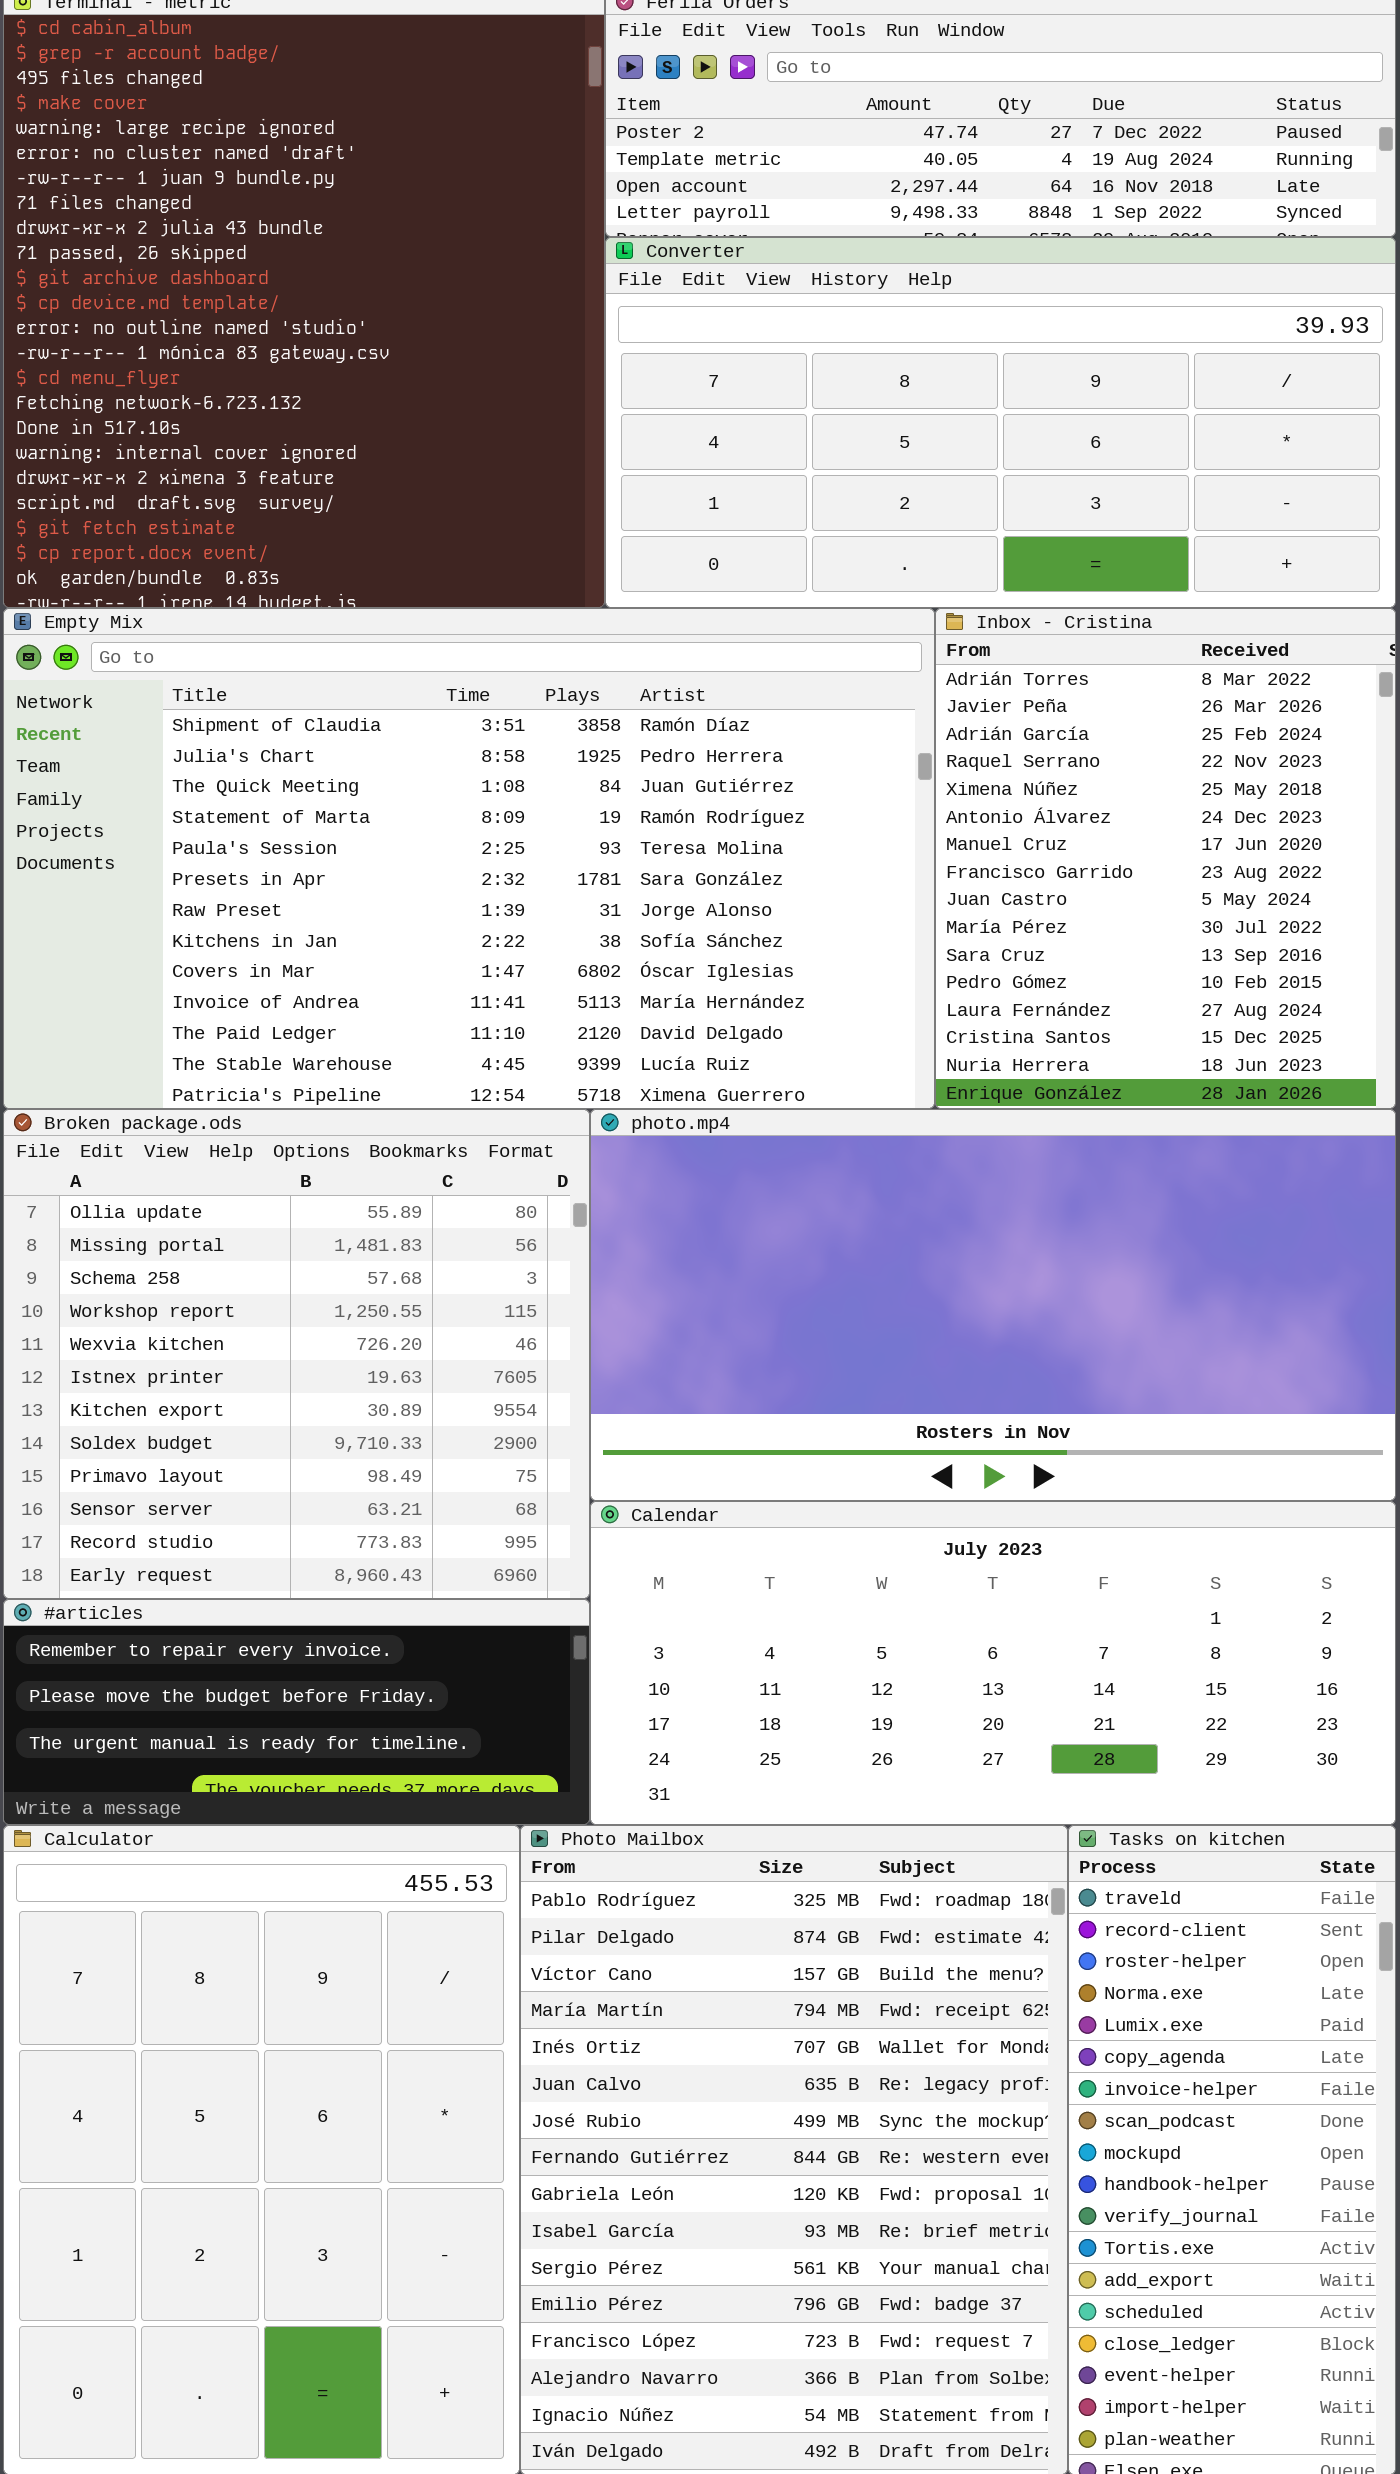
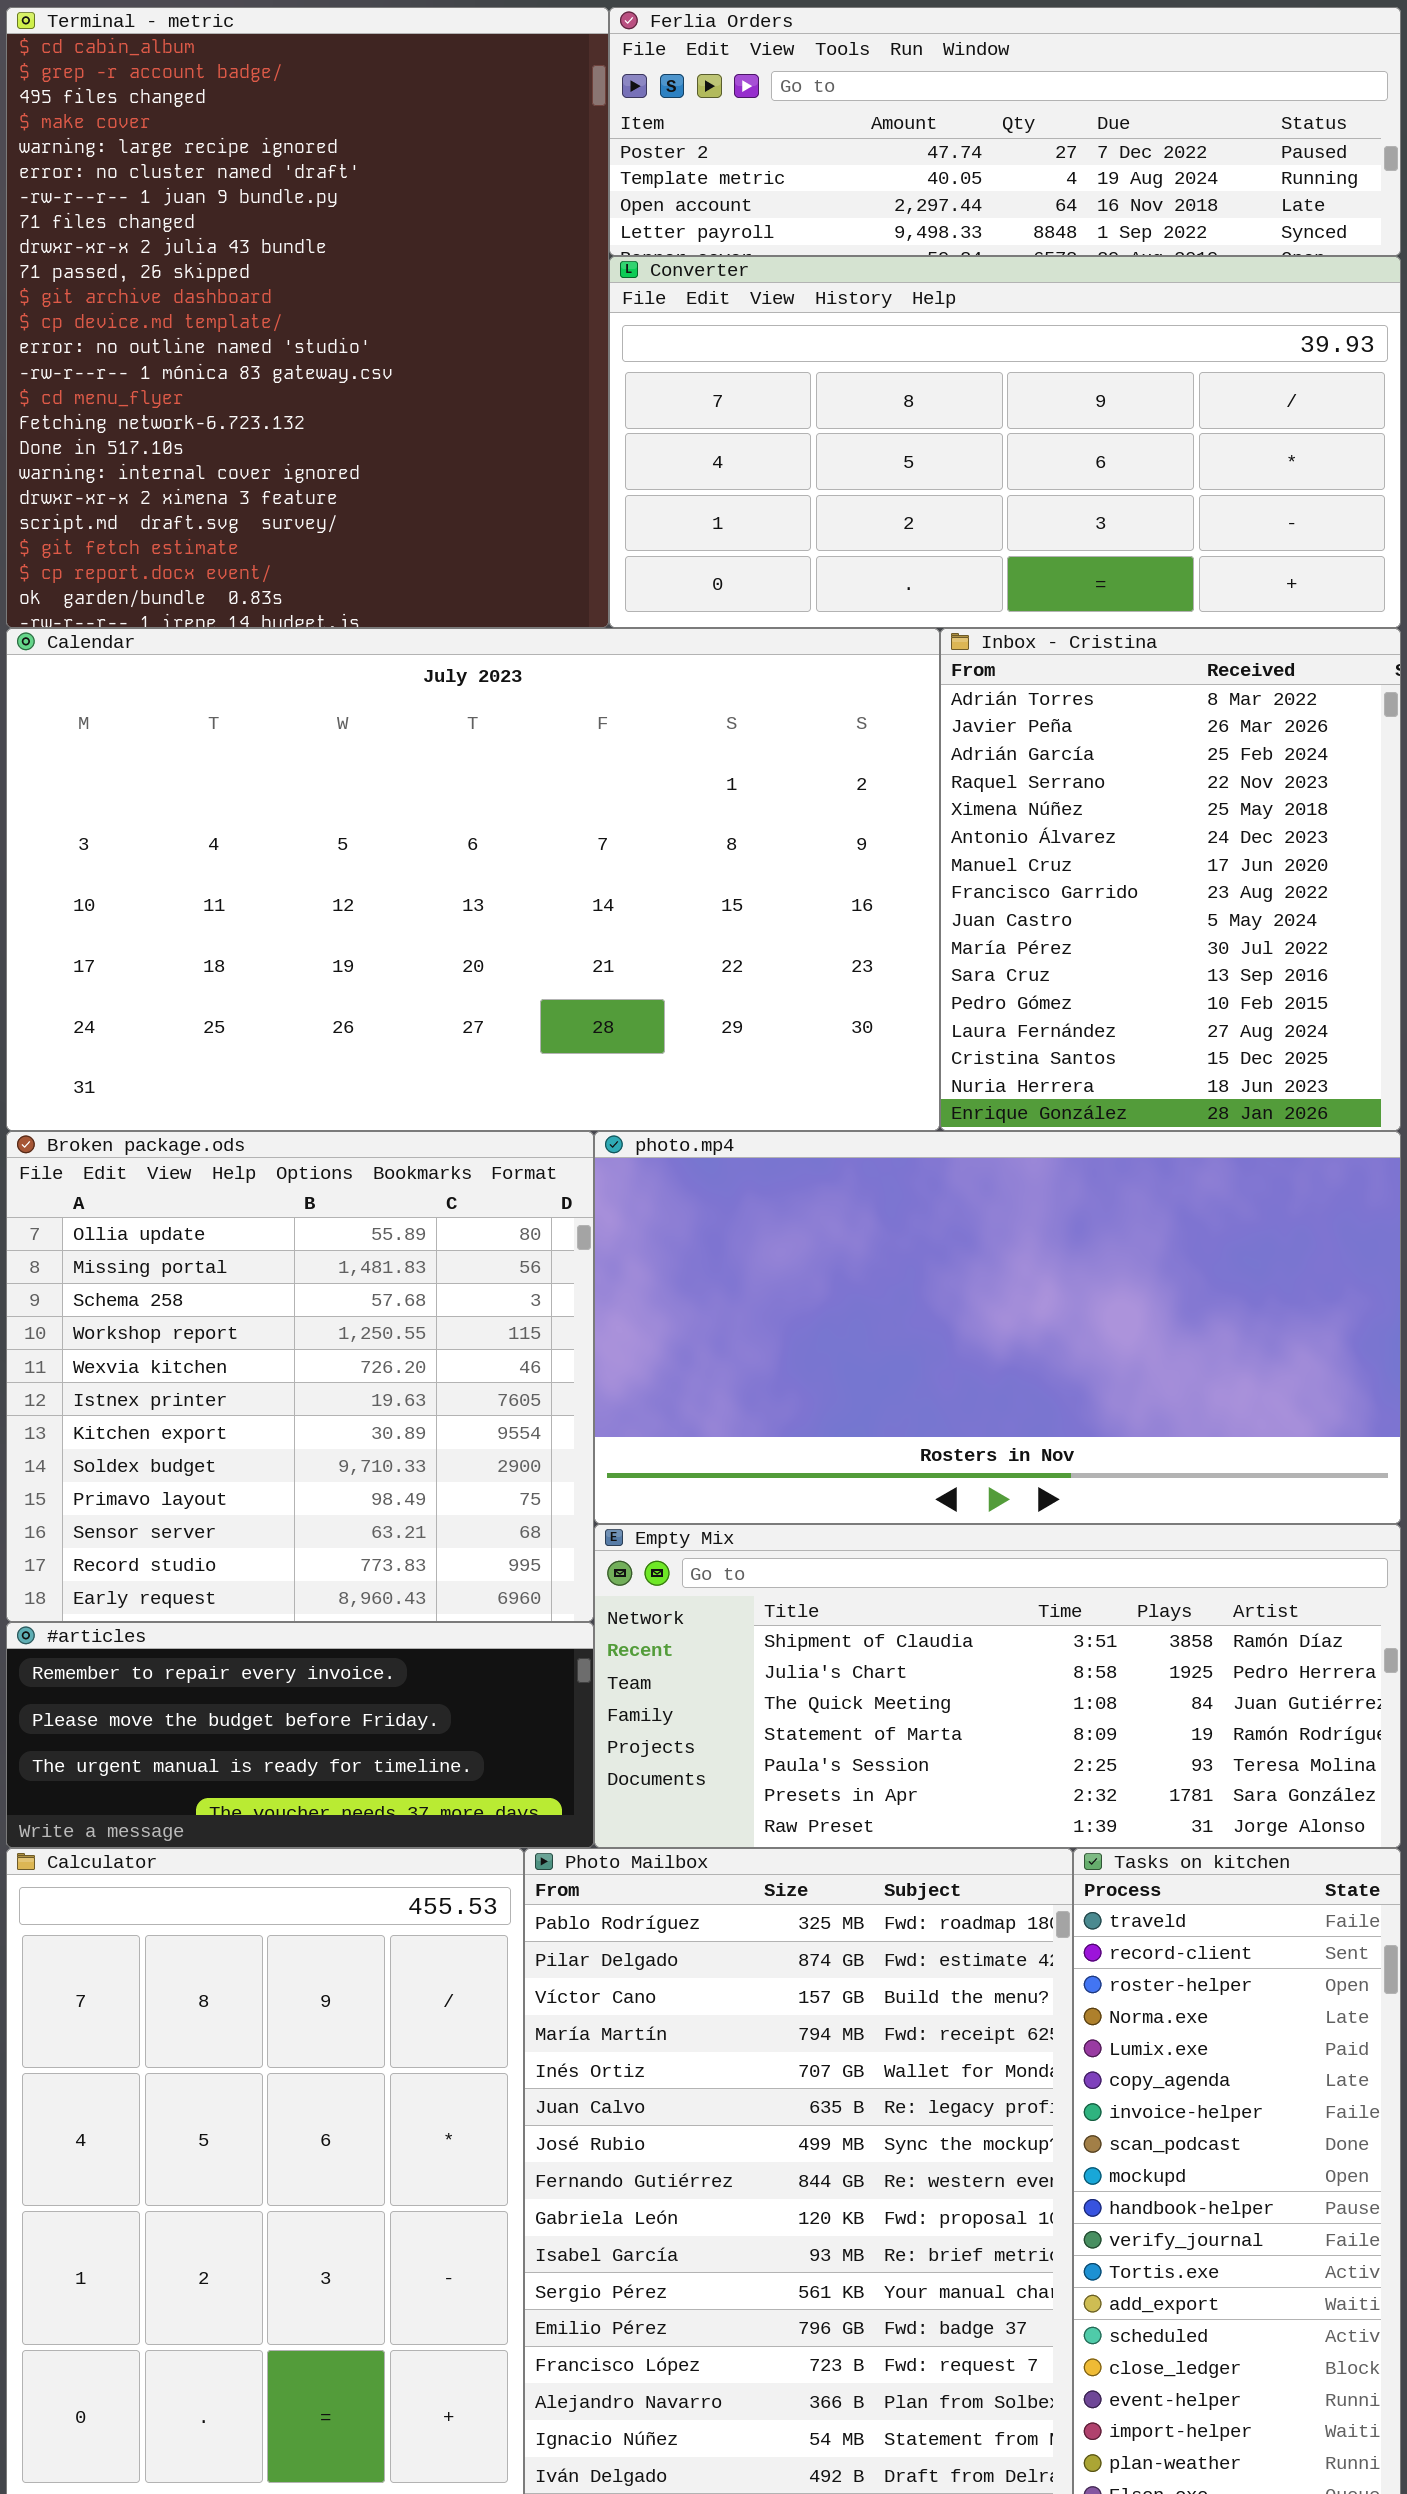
Empty Mix: [3,608,935,1109] -> [594,1524,1401,1848], moved, resized
Calendar: [590,1501,1396,1825] -> [6,628,940,1131], moved, resized

